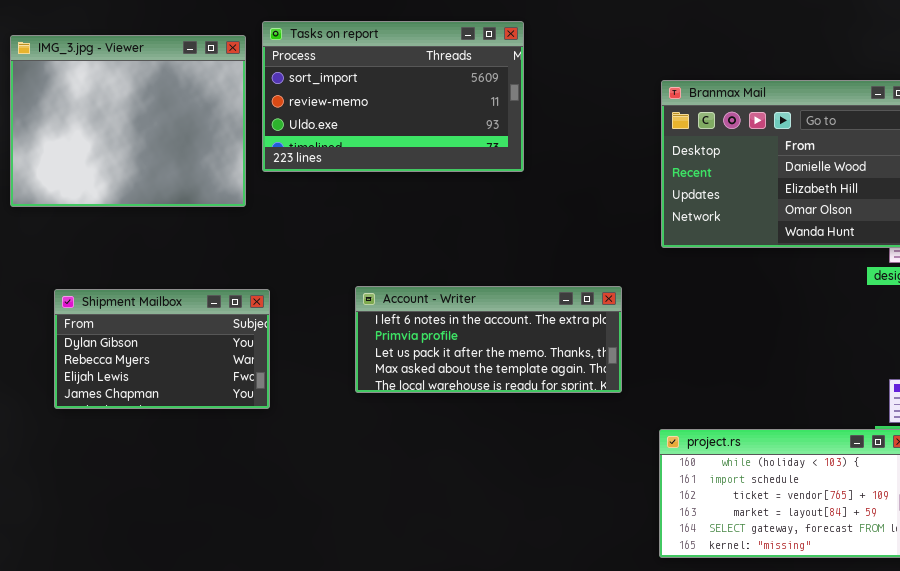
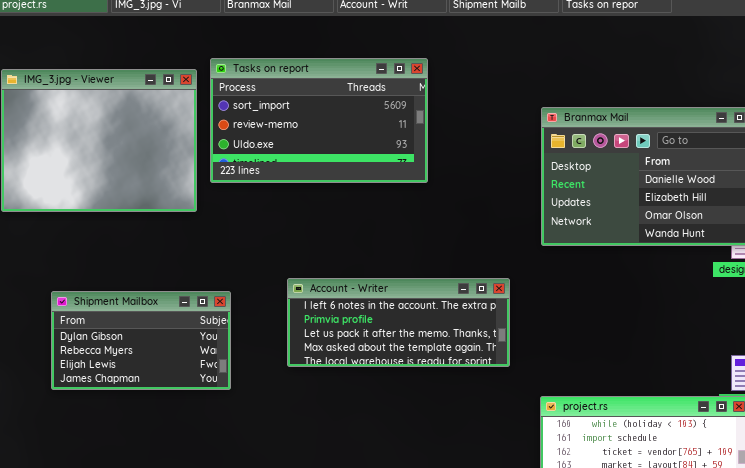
Shipment Mailbox: [54,289,270,409] -> [51,291,231,390], moved

